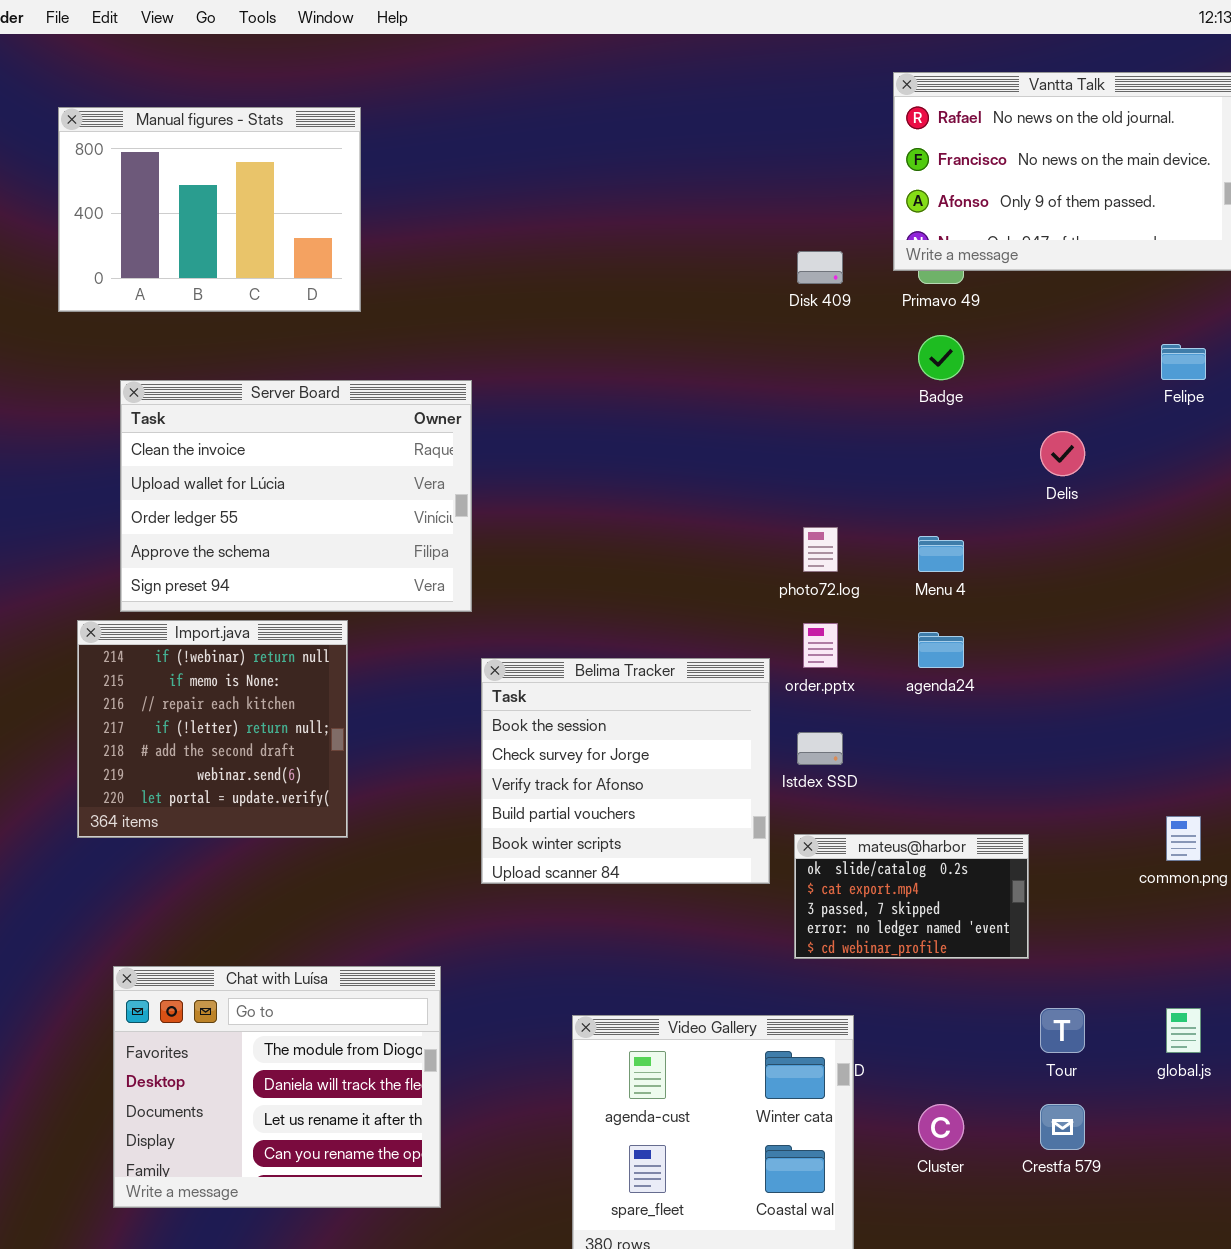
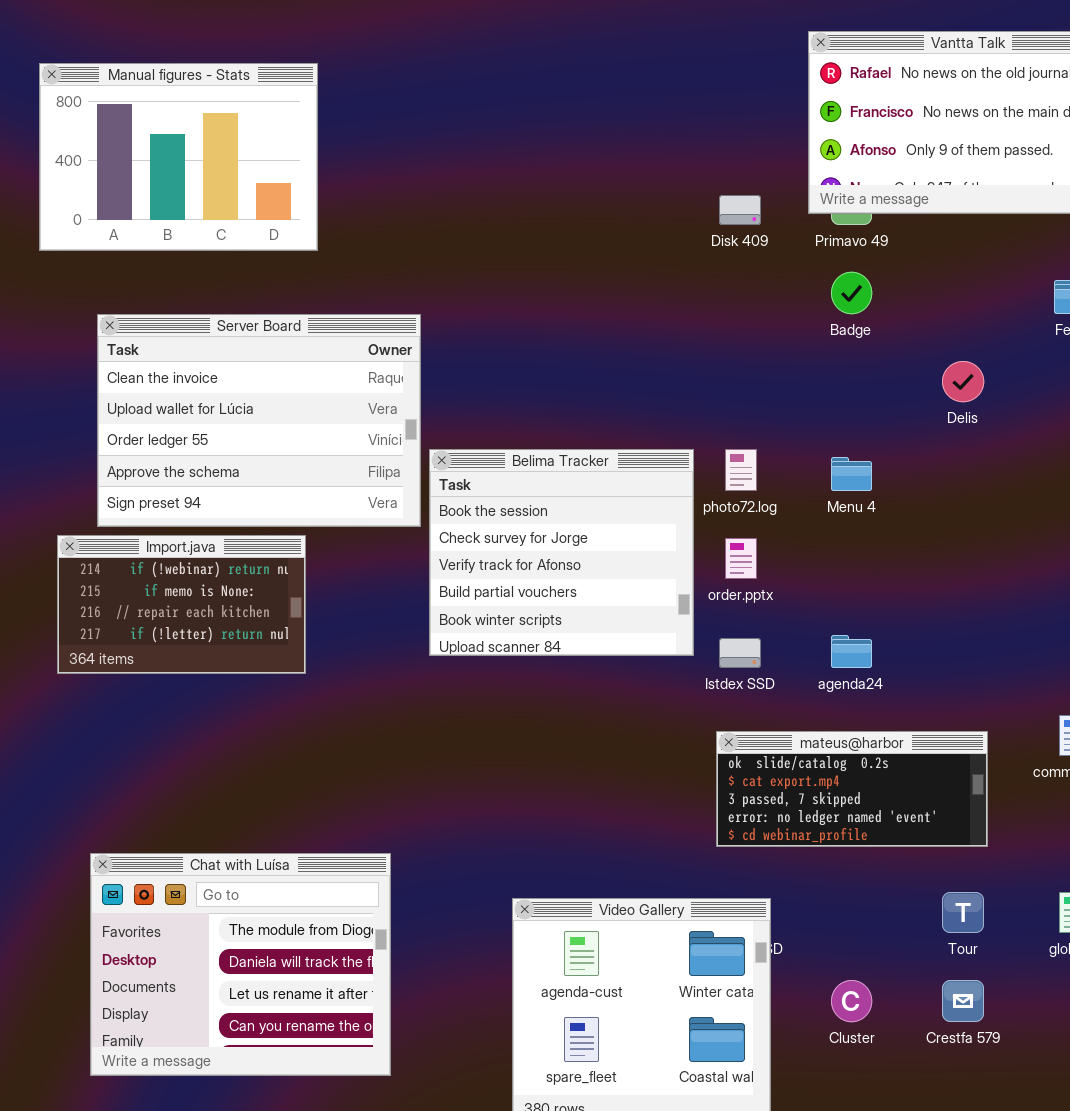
Import.java: [77,620,348,838] -> [57,535,306,674], resized
agenda24: [918,632,964,668] -> [831,635,872,668], moved
Belima Tracker: [481,658,770,884] -> [429,449,694,656], moved
mateus@harbor: [794,834,1029,959] -> [716,731,988,847], resized

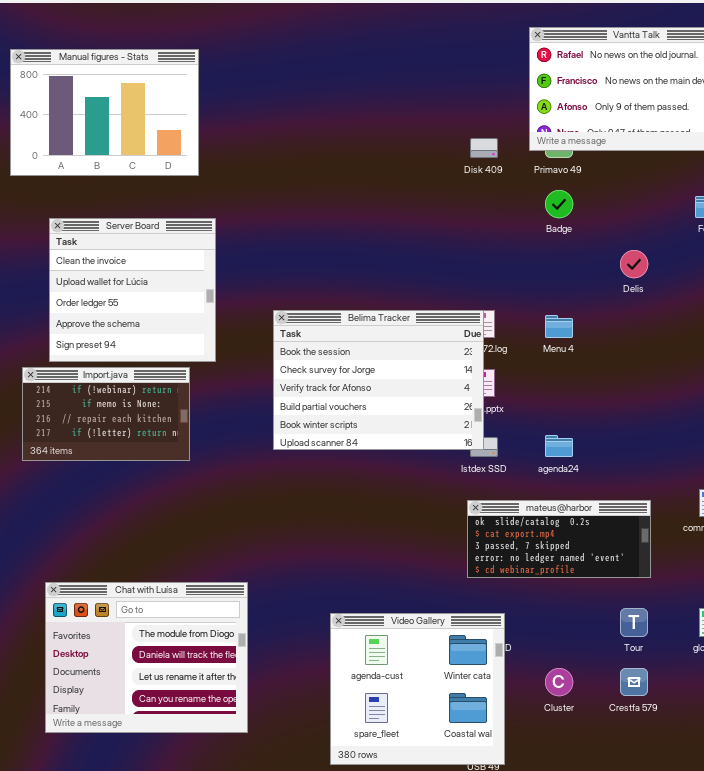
Server Board: [97,314,421,527] -> [49,218,216,362], resized
Belima Tracker: [429,449,694,656] -> [273,310,484,450], resized

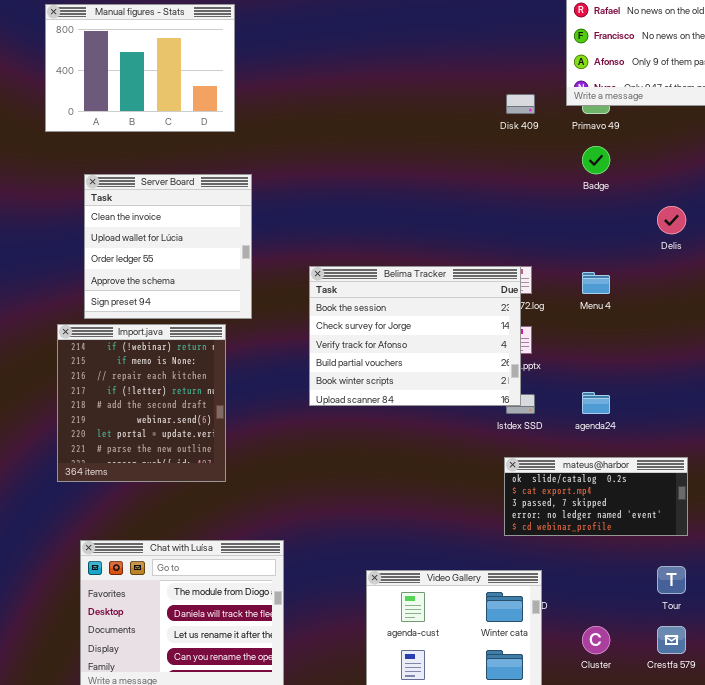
Import.java: [22,367,190,461] -> [57,324,226,482], resized

